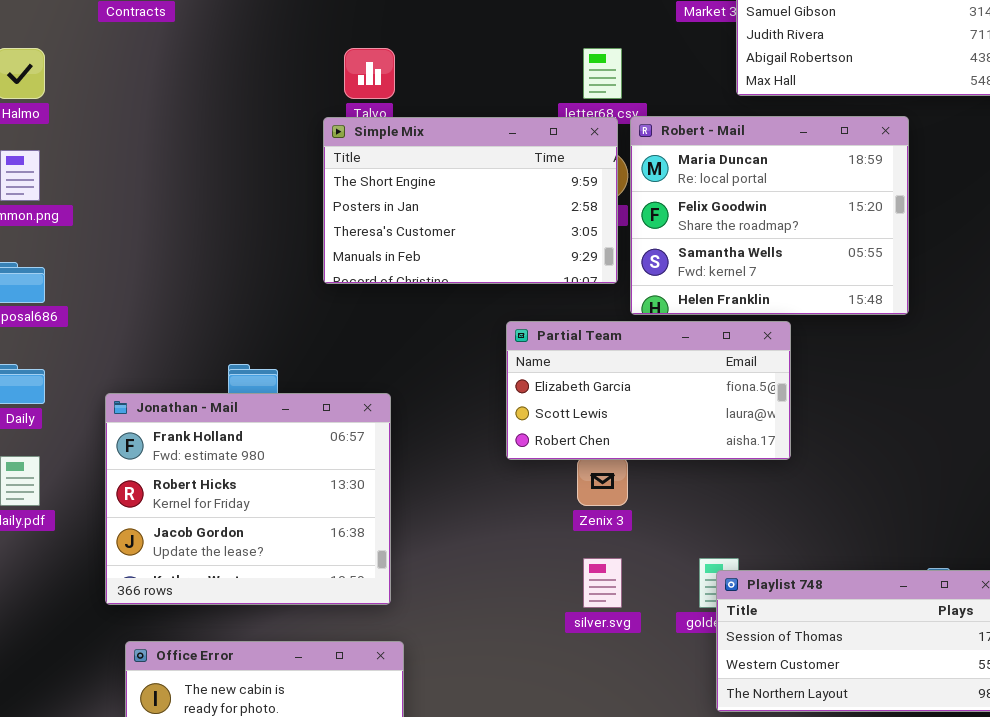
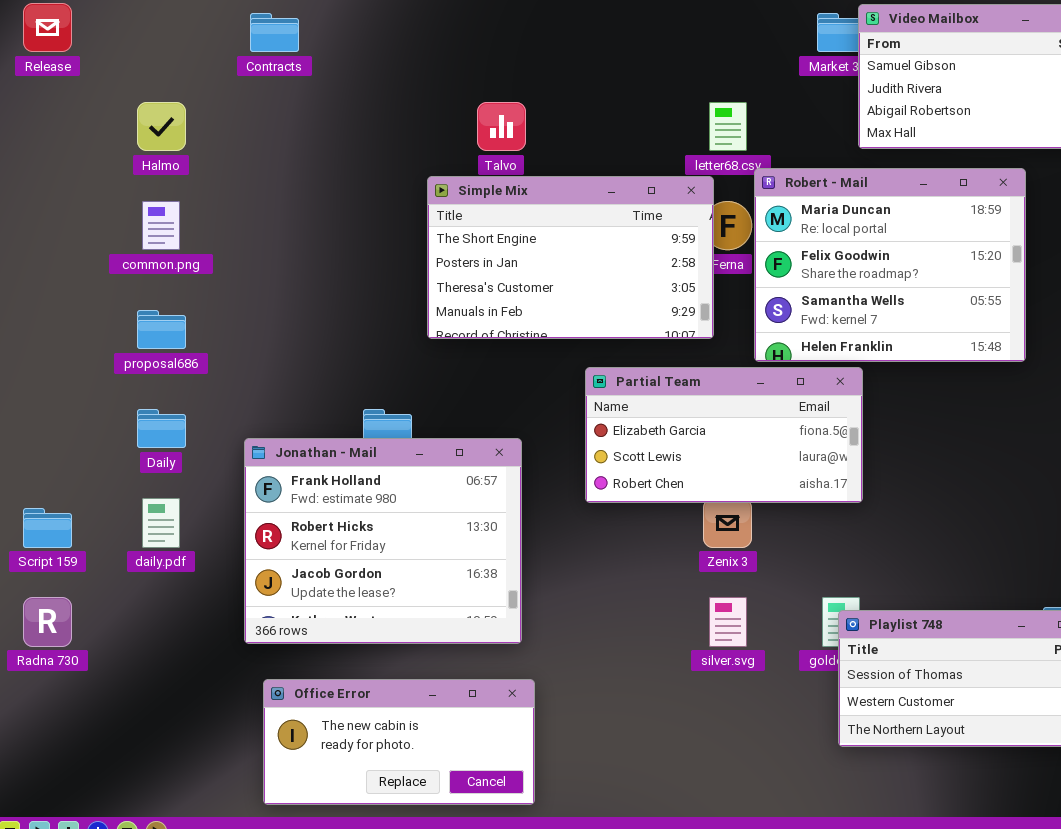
Simple Mix: [323,117,618,284] -> [427,176,714,339], moved
Partial Team: [506,321,791,460] -> [585,367,863,503], moved

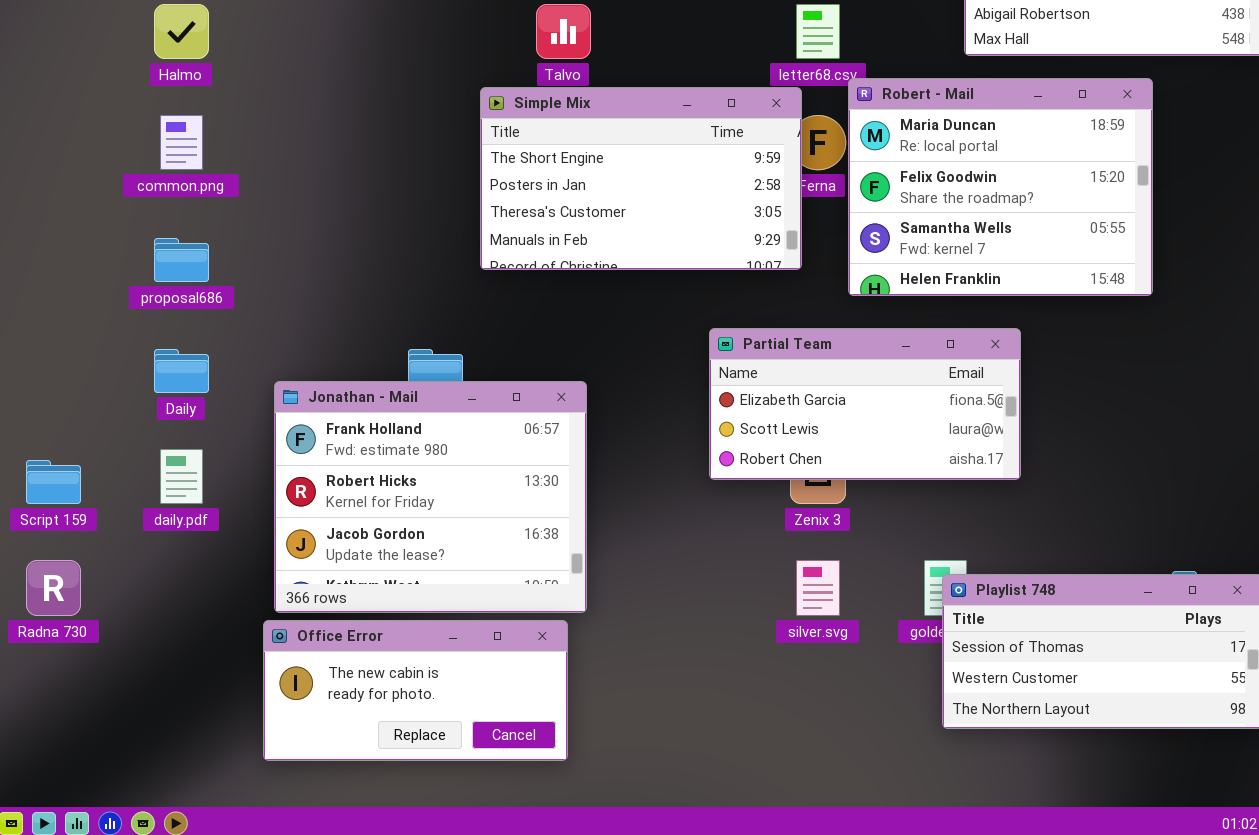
Partial Team: [585,367,863,503] -> [709,328,1021,480], moved
Office Error: [263,679,535,805] -> [263,620,568,761], moved

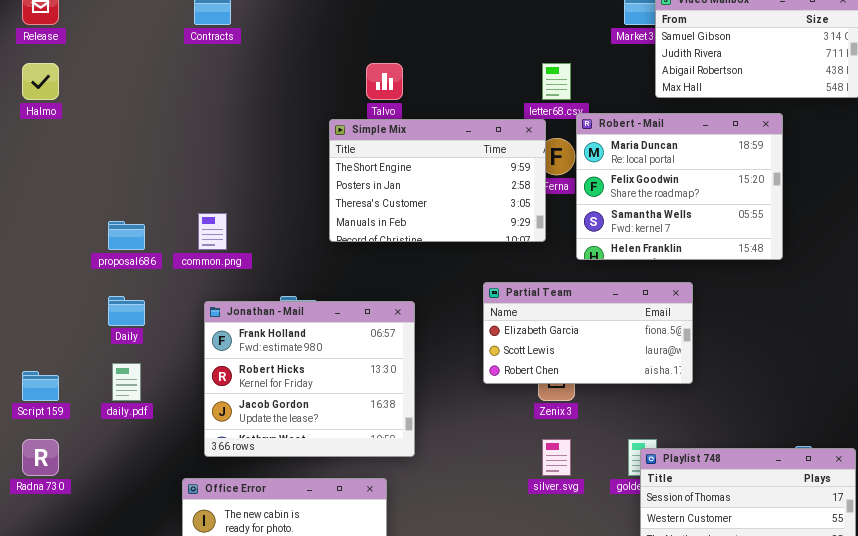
Halmo: [154,4,209,59] -> [22,63,59,100], moved
common.png: [160,115,203,170] -> [198,213,227,250], moved
Jonathan - Mail: [274,381,587,613] -> [204,301,415,457], moved

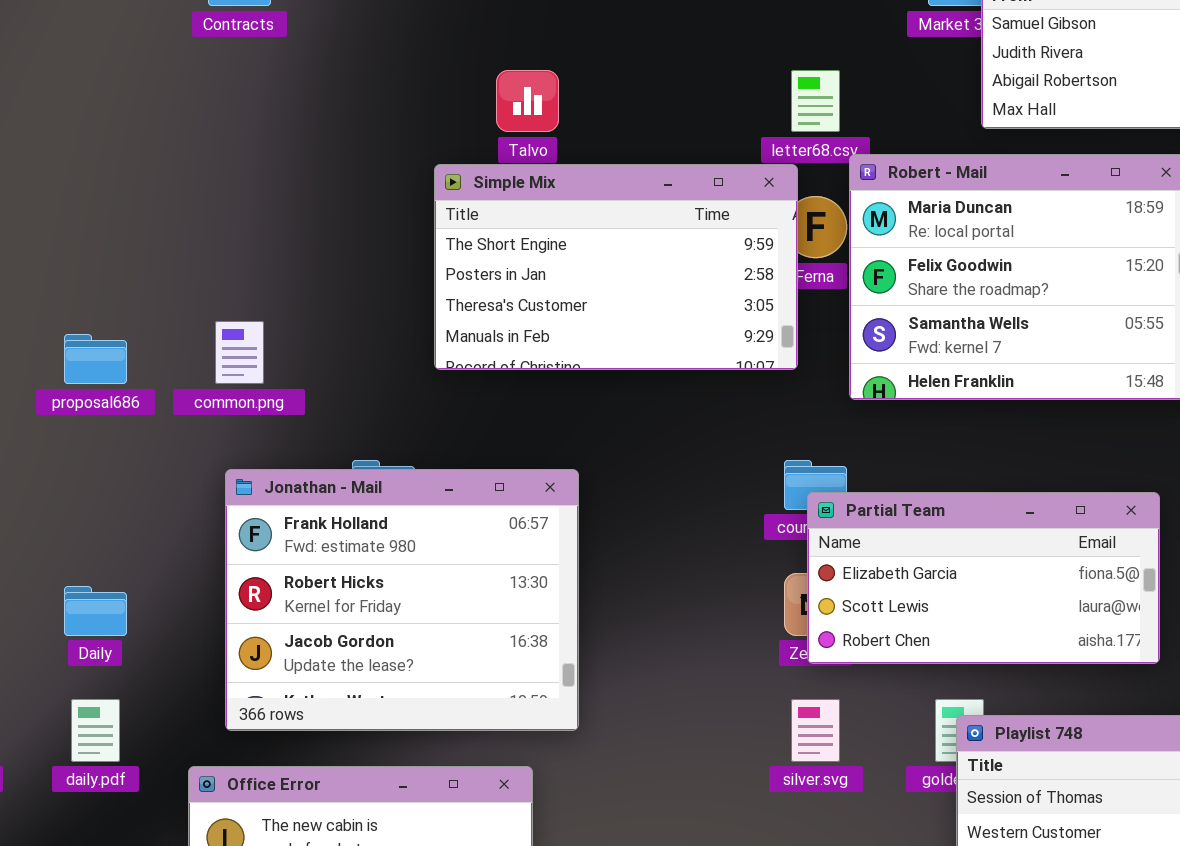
Partial Team: [483,282,693,384] -> [807,492,1160,664], moved
Daily: [108,296,145,326] -> [64,586,127,636], moved
daily.pdf: [112,363,141,401] -> [71,699,120,762], moved

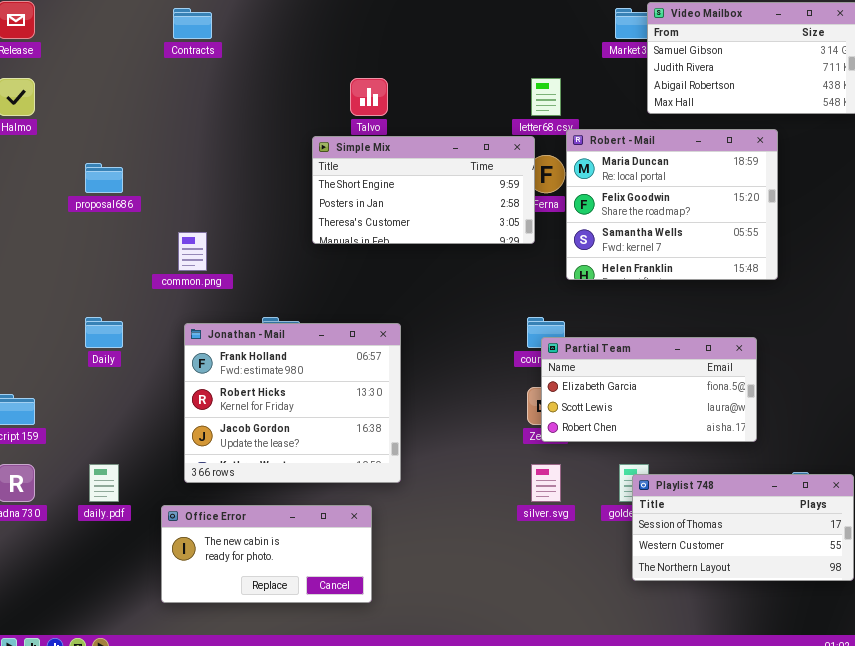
Simple Mix: [434,164,798,370] -> [312,136,535,244], resized
proposal686: [64,334,127,384] -> [85,163,123,193], moved
Daily: [64,586,127,636] -> [85,317,123,348], moved

